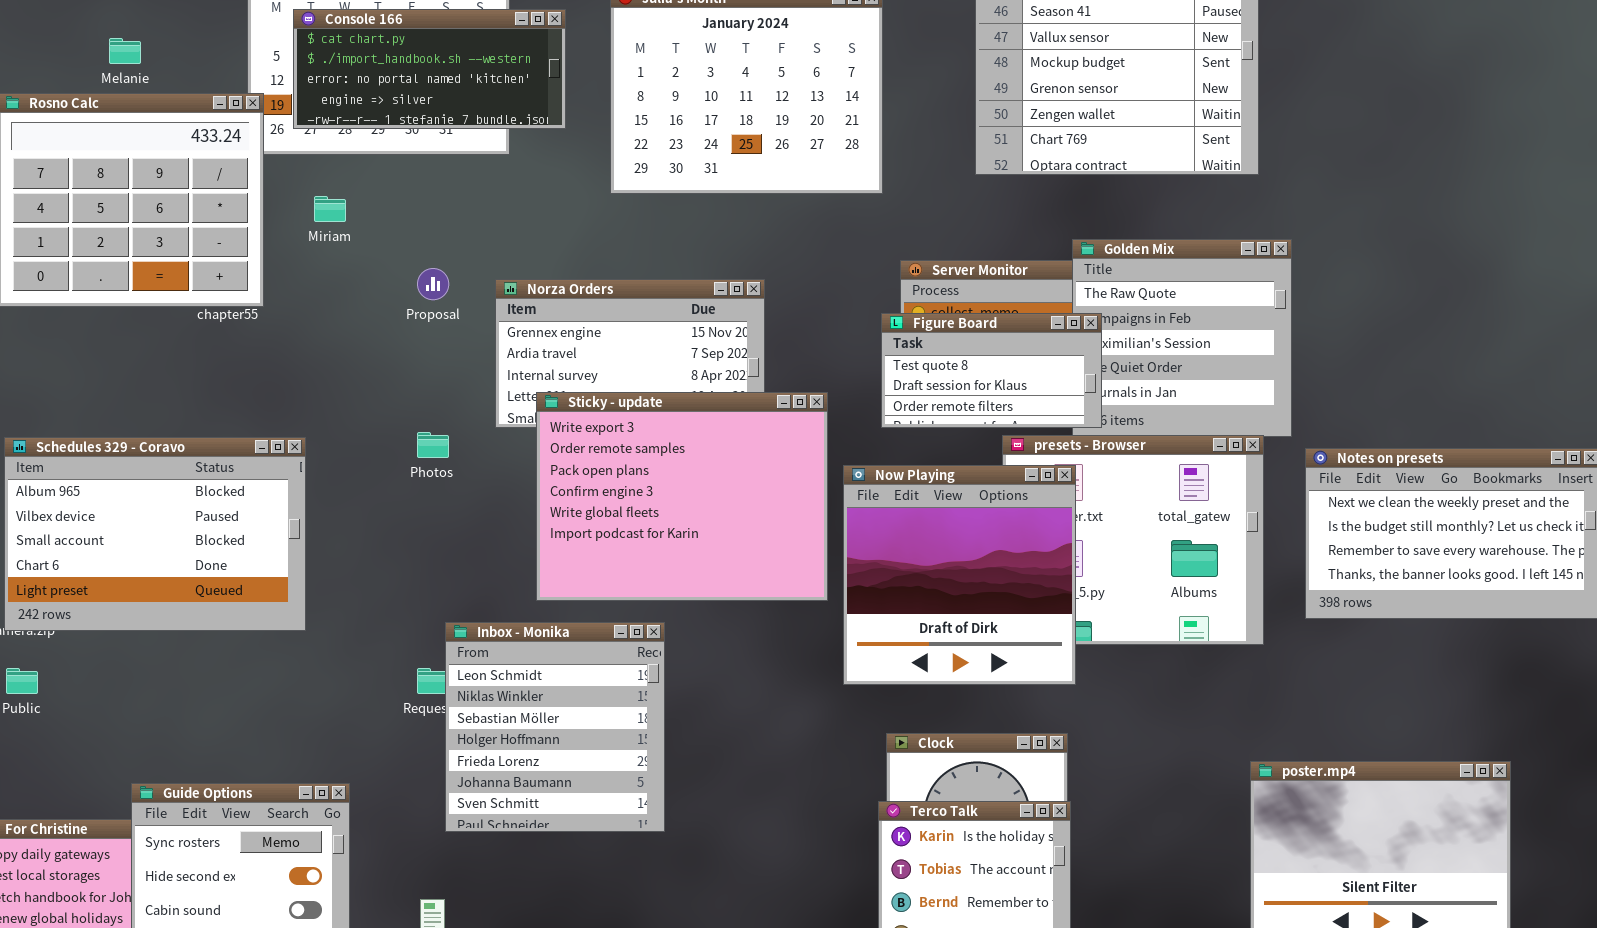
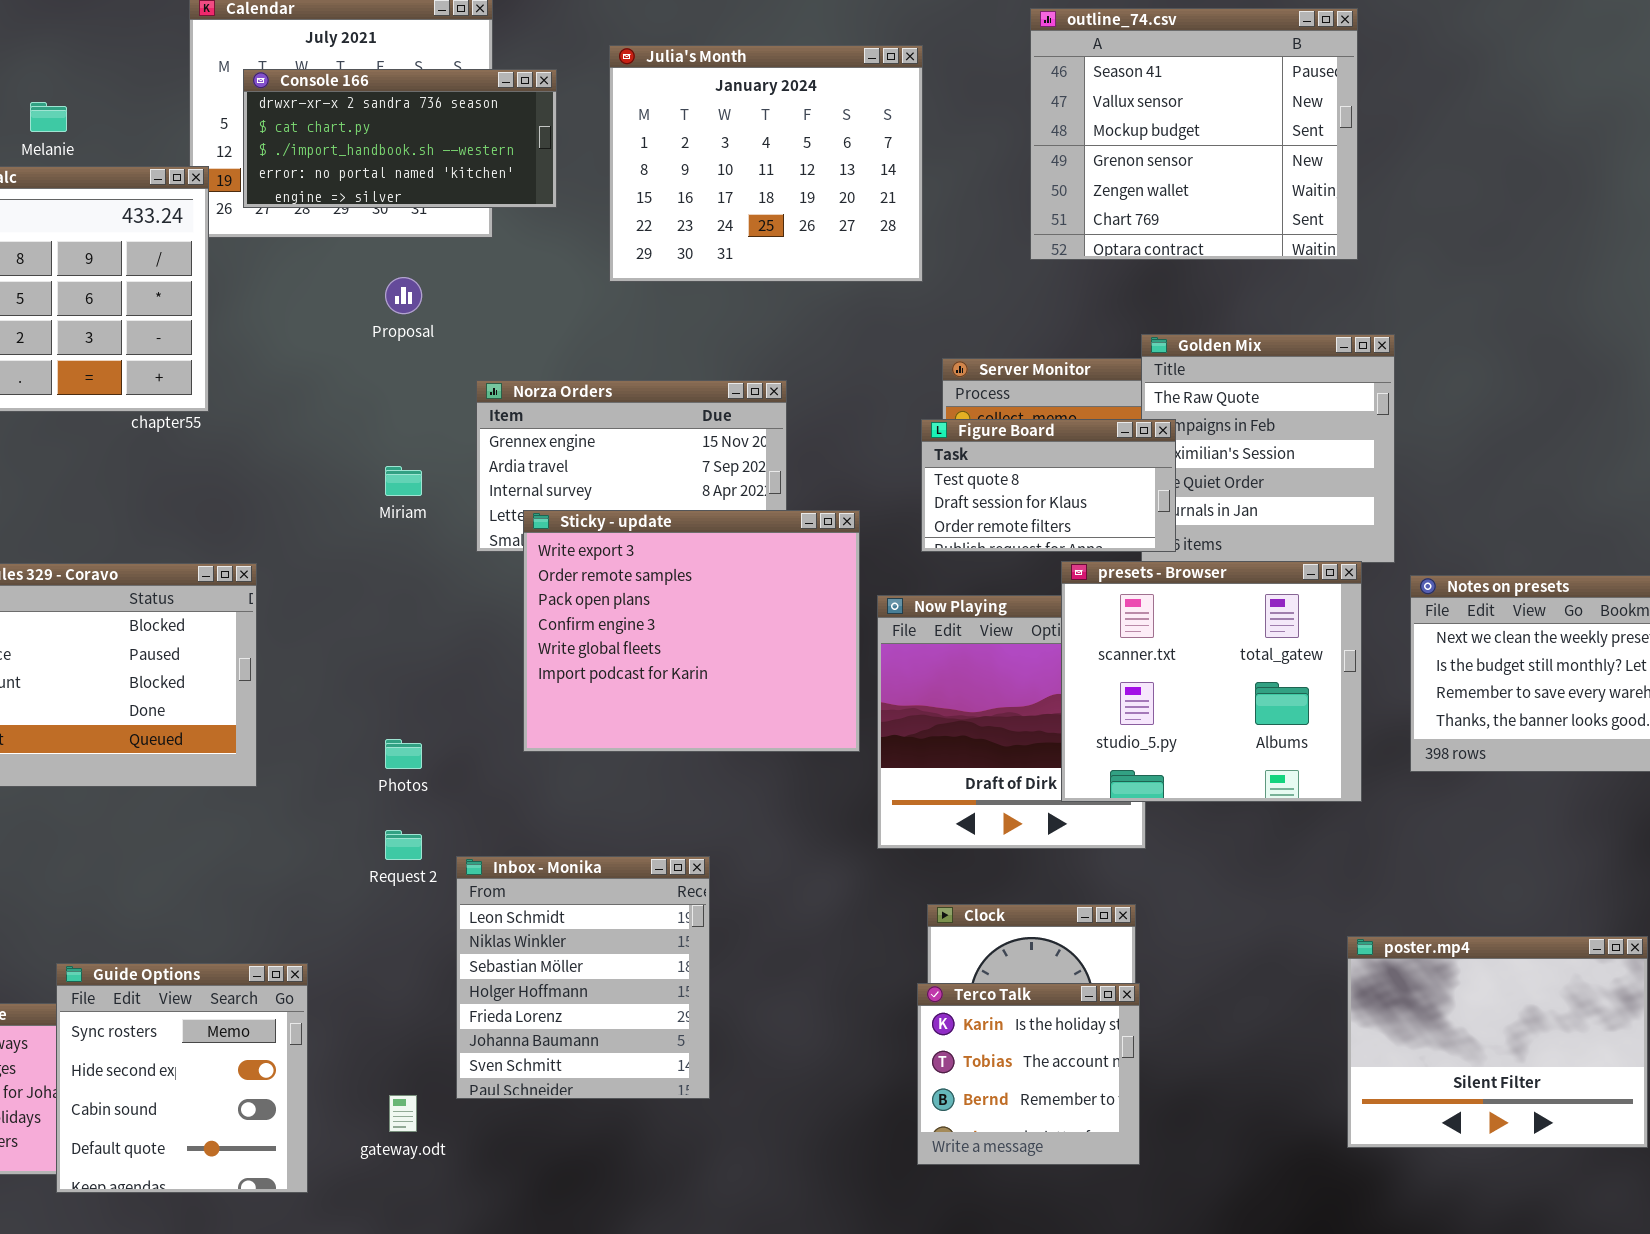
Console 166: [293,9,566,129] -> [243,69,557,208], scrolled up 1 row
Miriam: [314,196,346,222] -> [385,466,422,496], moved
Proposal: [417,268,449,300] -> [385,277,422,314], moved
Photos: [417,432,449,458] -> [385,739,422,769], moved
presets - Browser: [1002,435,1264,645] -> [1061,561,1362,802], raised
Inbox - Monika: [445,622,665,832] -> [456,856,710,1099], moved

